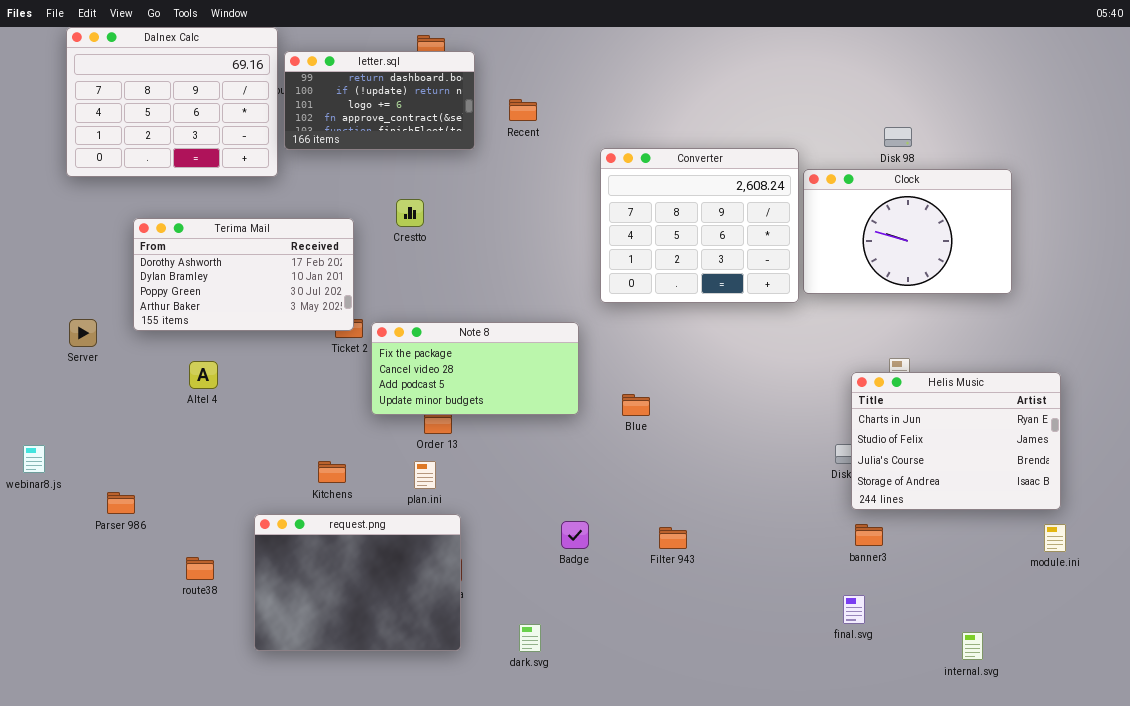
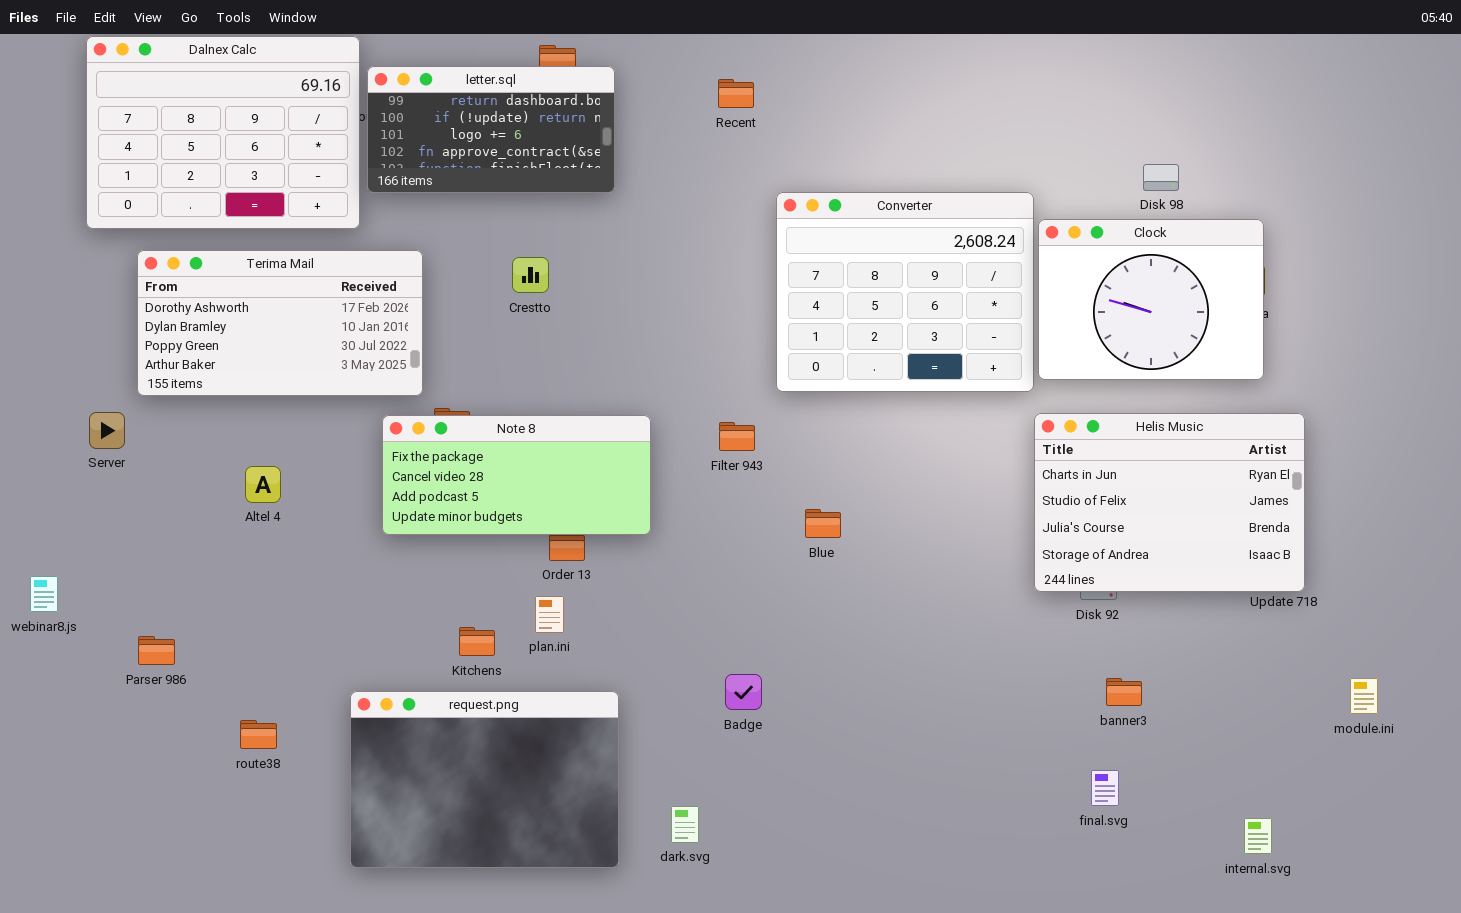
Recent: [509,99,537,121] -> [718,79,754,108], moved
Clock: [803,169,1012,294] -> [1038,219,1264,380], resized
Terima Mail: [133,218,354,331] -> [137,250,423,396], moved
Note 8: [371,322,579,415] -> [382,415,651,535], moved
Helis Music: [851,372,1061,510] -> [1034,413,1305,592], moved
Kitchens: [318,461,346,483] -> [459,627,495,656], moved
request.png: [254,514,461,651] -> [350,691,619,868], moved
Filter 943: [659,527,687,549] -> [719,422,755,451], moved

